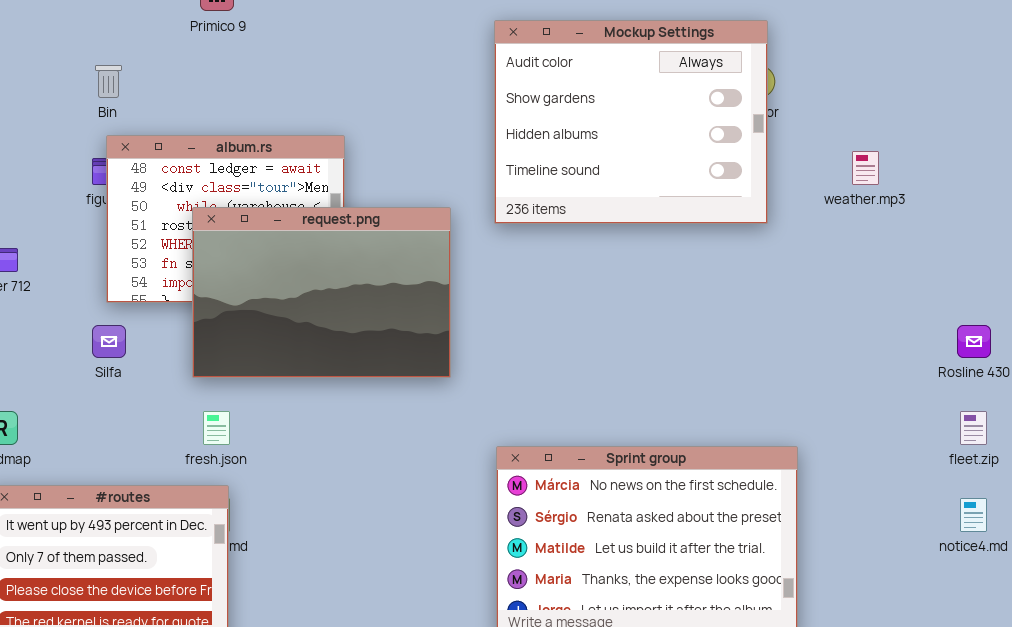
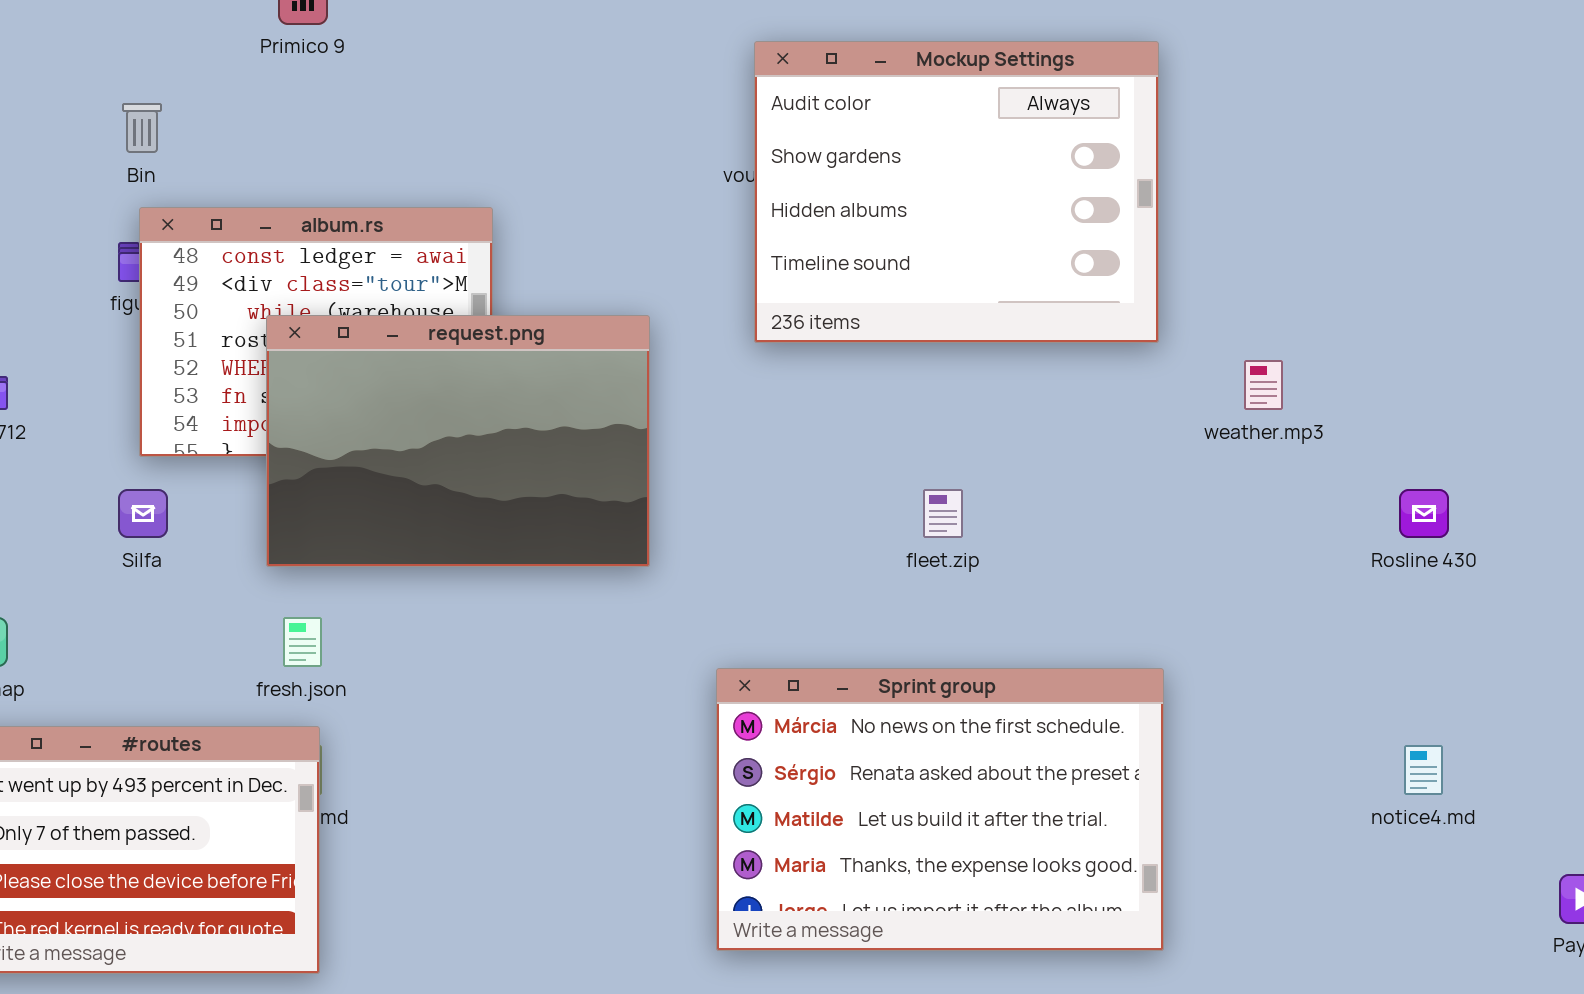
Mockup Settings: [494,20,768,224] -> [754,41,1159,343], moved
weather.mp3: [852,151,879,185] -> [1244,360,1283,410], moved
fleet.zip: [960,411,987,445] -> [923,489,963,538], moved

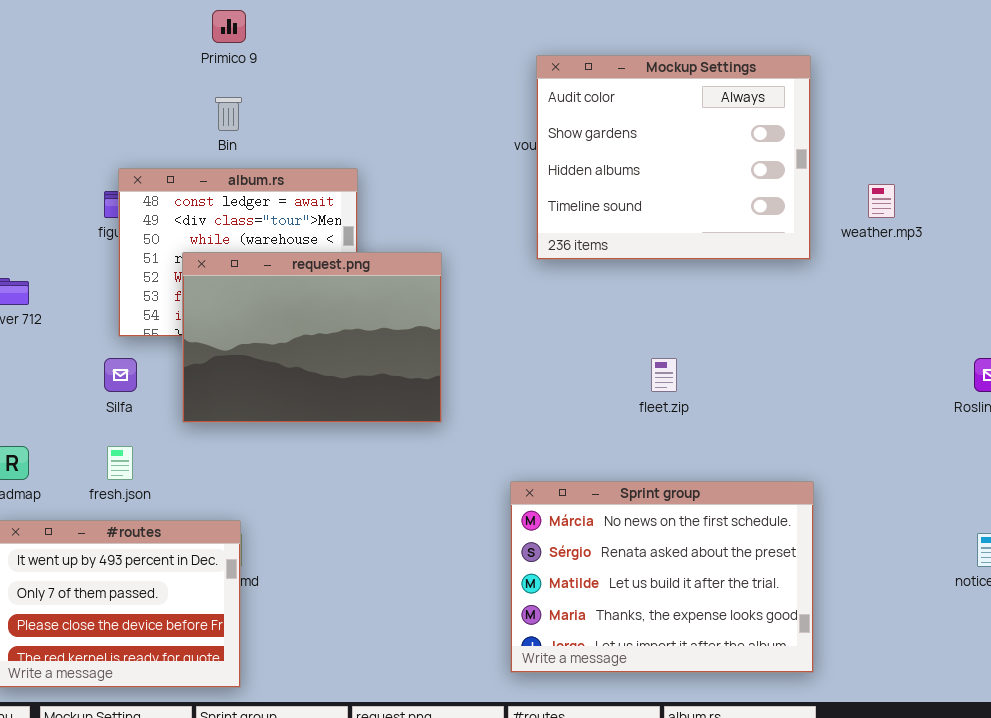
Bin: [122,103,162,153] -> [215,97,242,131], moved
request.png: [266,315,650,567] -> [182,252,442,423], moved
weather.mp3: [1244,360,1283,410] -> [868,184,895,218], moved
fresh.json: [283,617,322,667] -> [107,446,133,480], moved

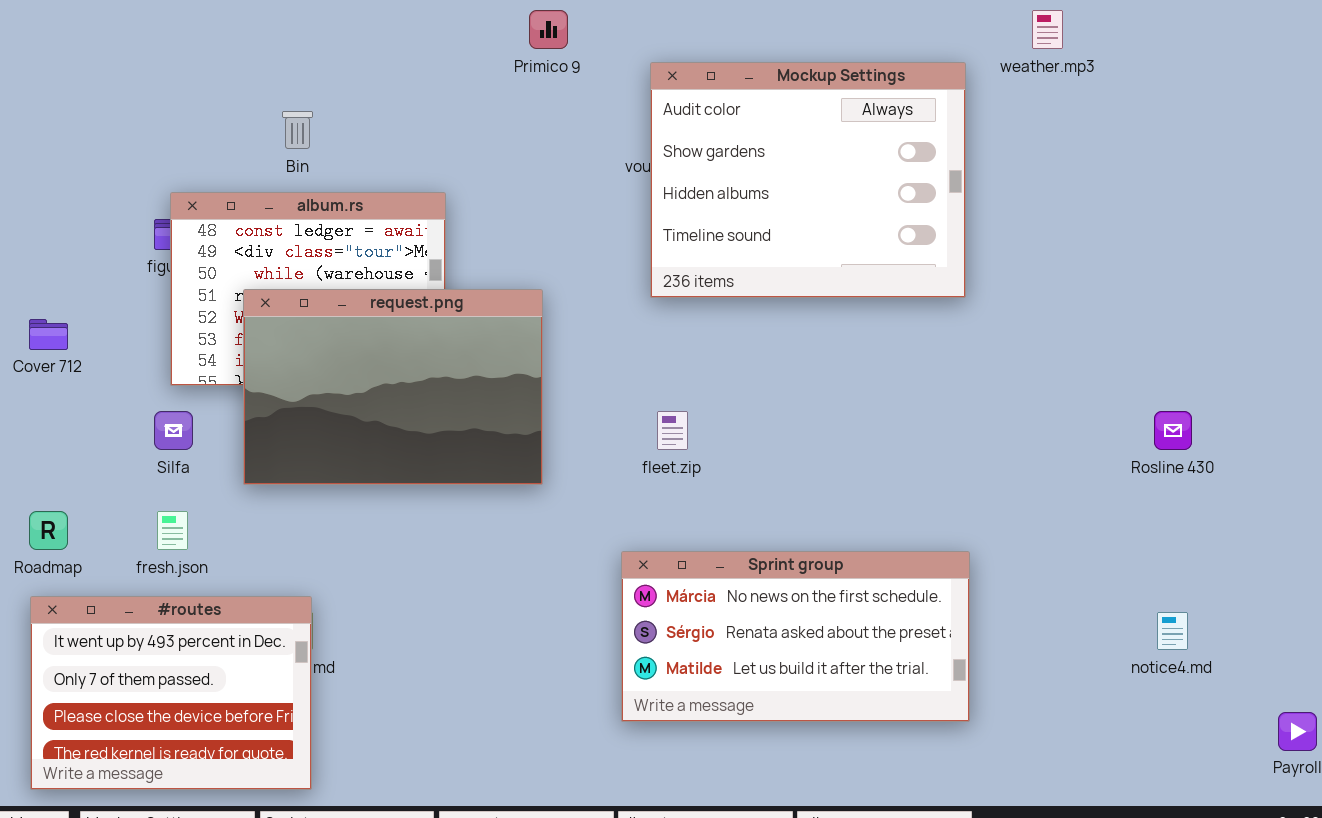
Primico 9: [212,10,246,43] -> [529,10,568,49], moved
weather.mp3: [868,184,895,218] -> [1032,10,1063,49], moved
fleet.zip: [651,358,677,392] -> [657,411,688,450], moved
Sprint group: [510,481,814,673] -> [621,551,970,722], resized

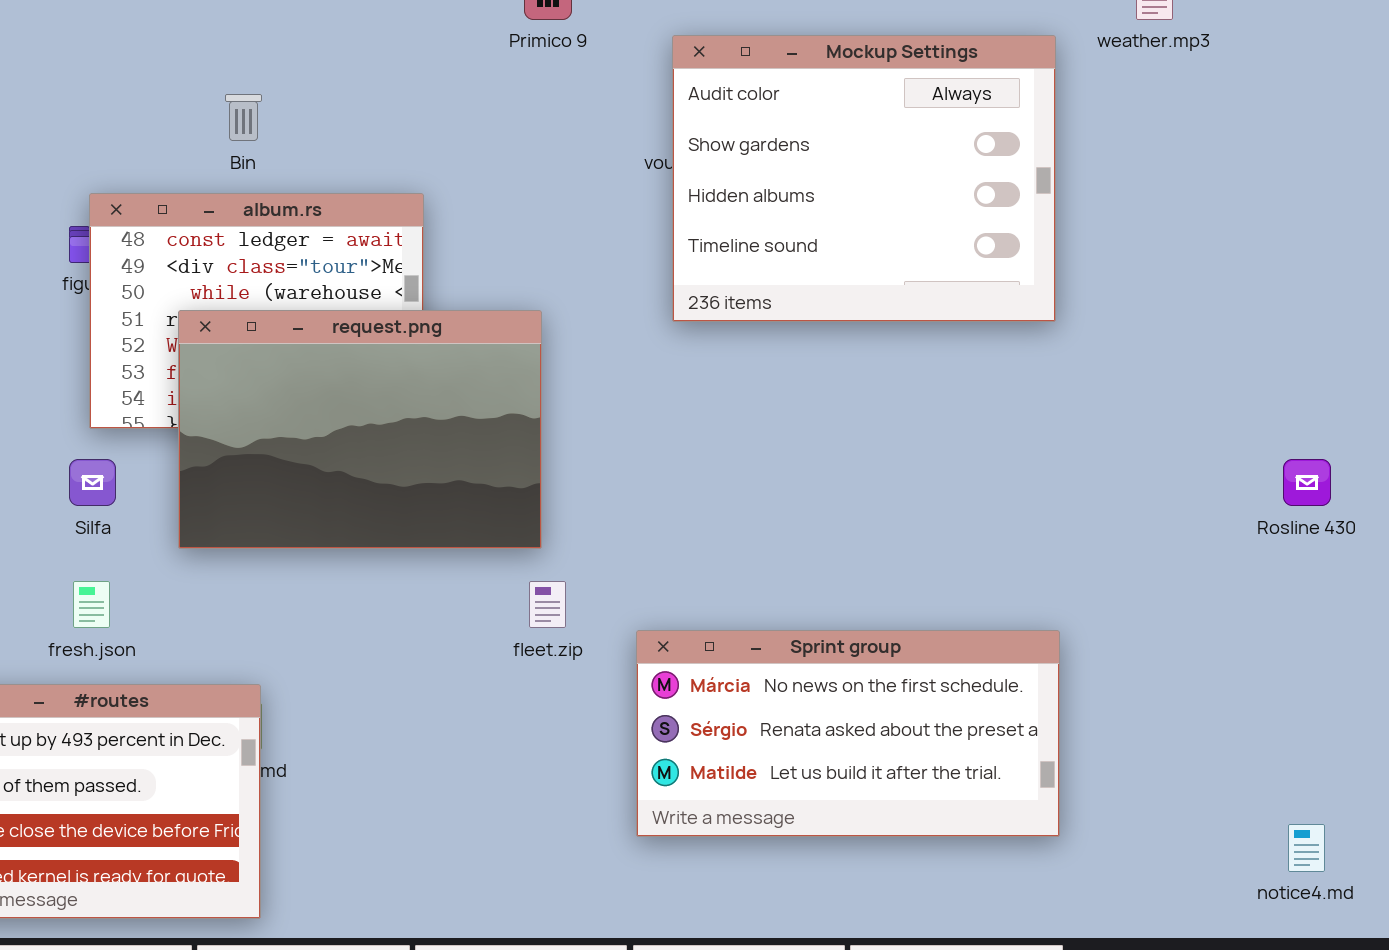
fleet.zip: [657,411,688,450] -> [529,581,566,628], moved
notice4.md: [1157,612,1188,650] -> [1288,824,1325,872], moved

